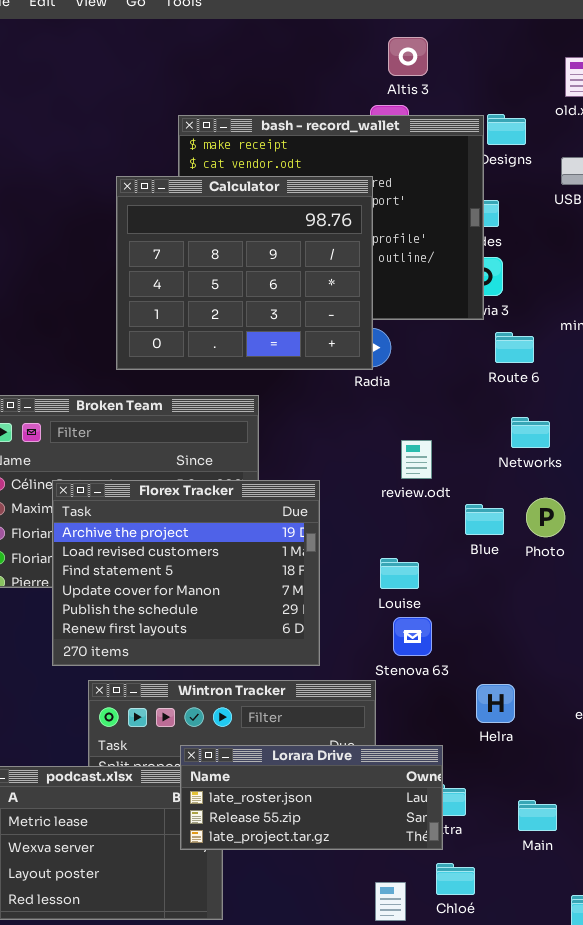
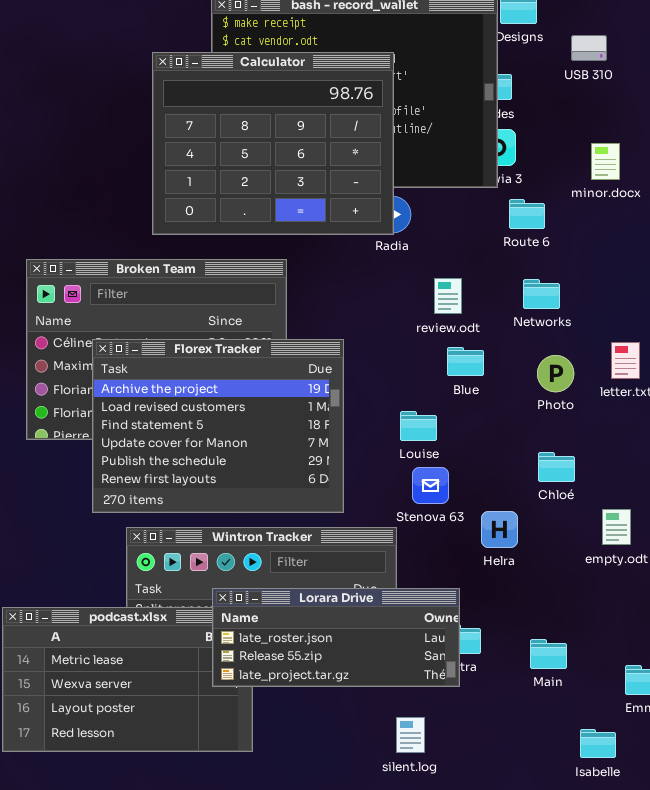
review.odt: [401,440,432,479] -> [434,278,462,314], moved
Blue: [465,504,504,535] -> [447,347,484,376], moved
Helra: [476,684,515,723] -> [481,511,518,548], moved
Chloé: [436,863,475,895] -> [538,452,575,482], moved

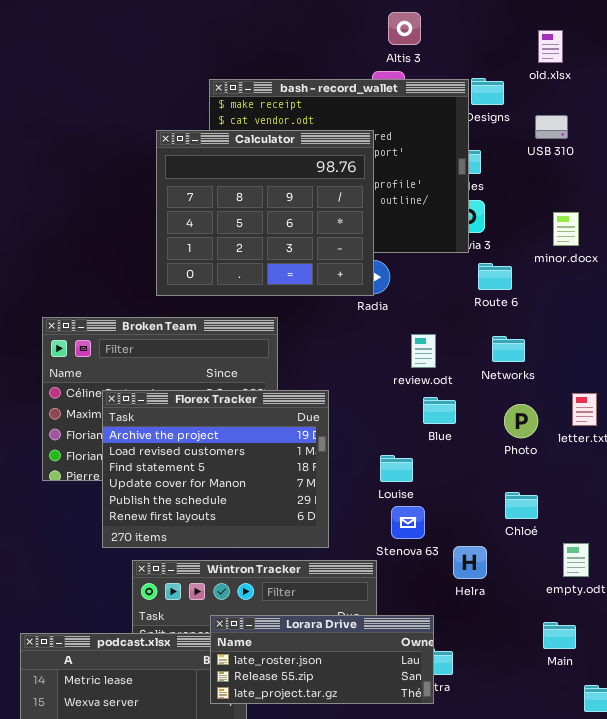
Main: [530,639,567,669] -> [543,622,576,649], moved

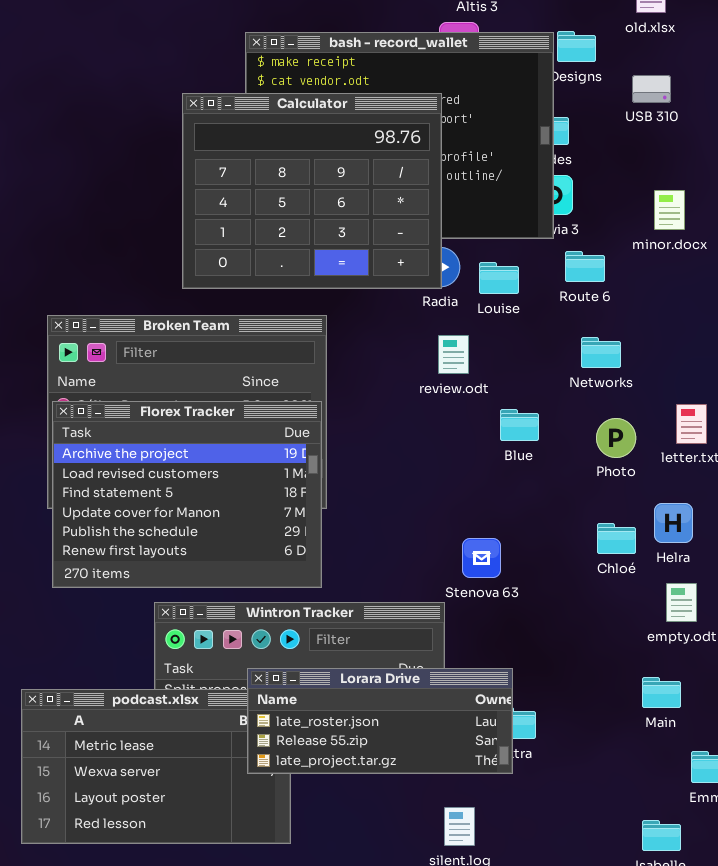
review.odt: [411,334,436,368] -> [438,335,469,374], moved
Florex Tracker: [102,390,329,548] -> [52,401,322,588], moved
Louise: [380,455,413,482] -> [479,262,519,294], moved
Helra: [453,546,487,579] -> [654,503,693,543], moved

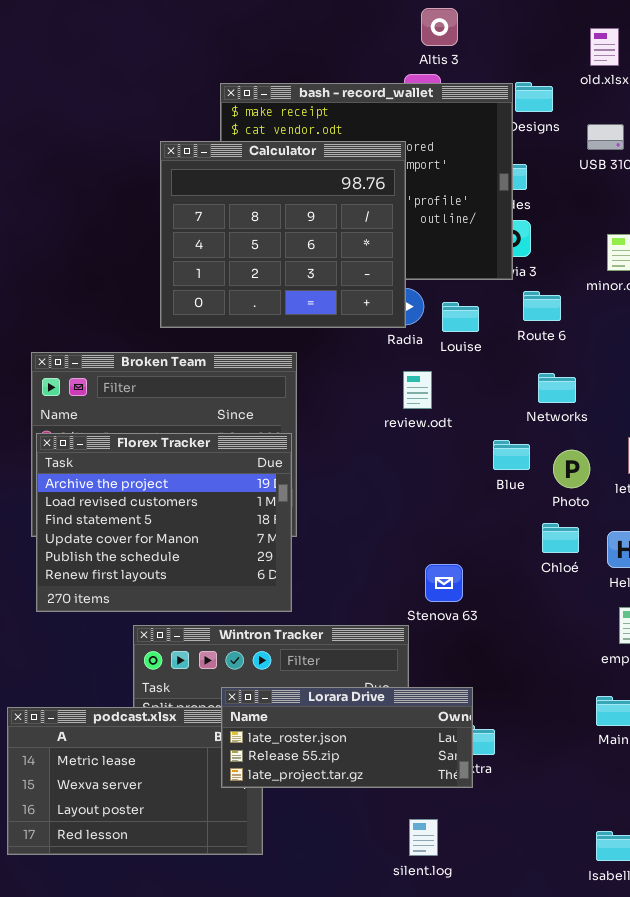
Blue: [500,409,539,441] -> [493,440,530,470], moved
Chloé: [597,523,636,554] -> [542,523,579,553], moved

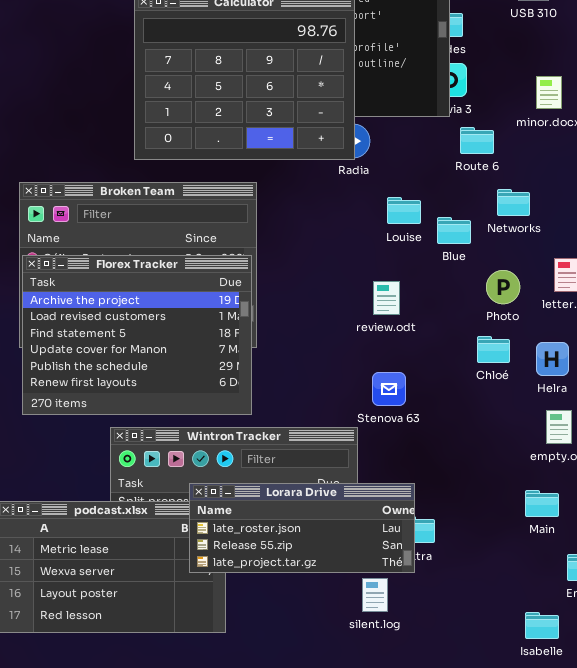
Louise: [442,302,479,332] -> [387,197,421,224], moved
review.odt: [403,371,432,409] -> [373,281,400,315], moved
Networks: [538,373,576,403] -> [497,189,530,216], moved
Blue: [493,440,530,470] -> [437,217,471,244], moved
silent.log: [409,819,438,856] -> [362,578,388,612], moved

